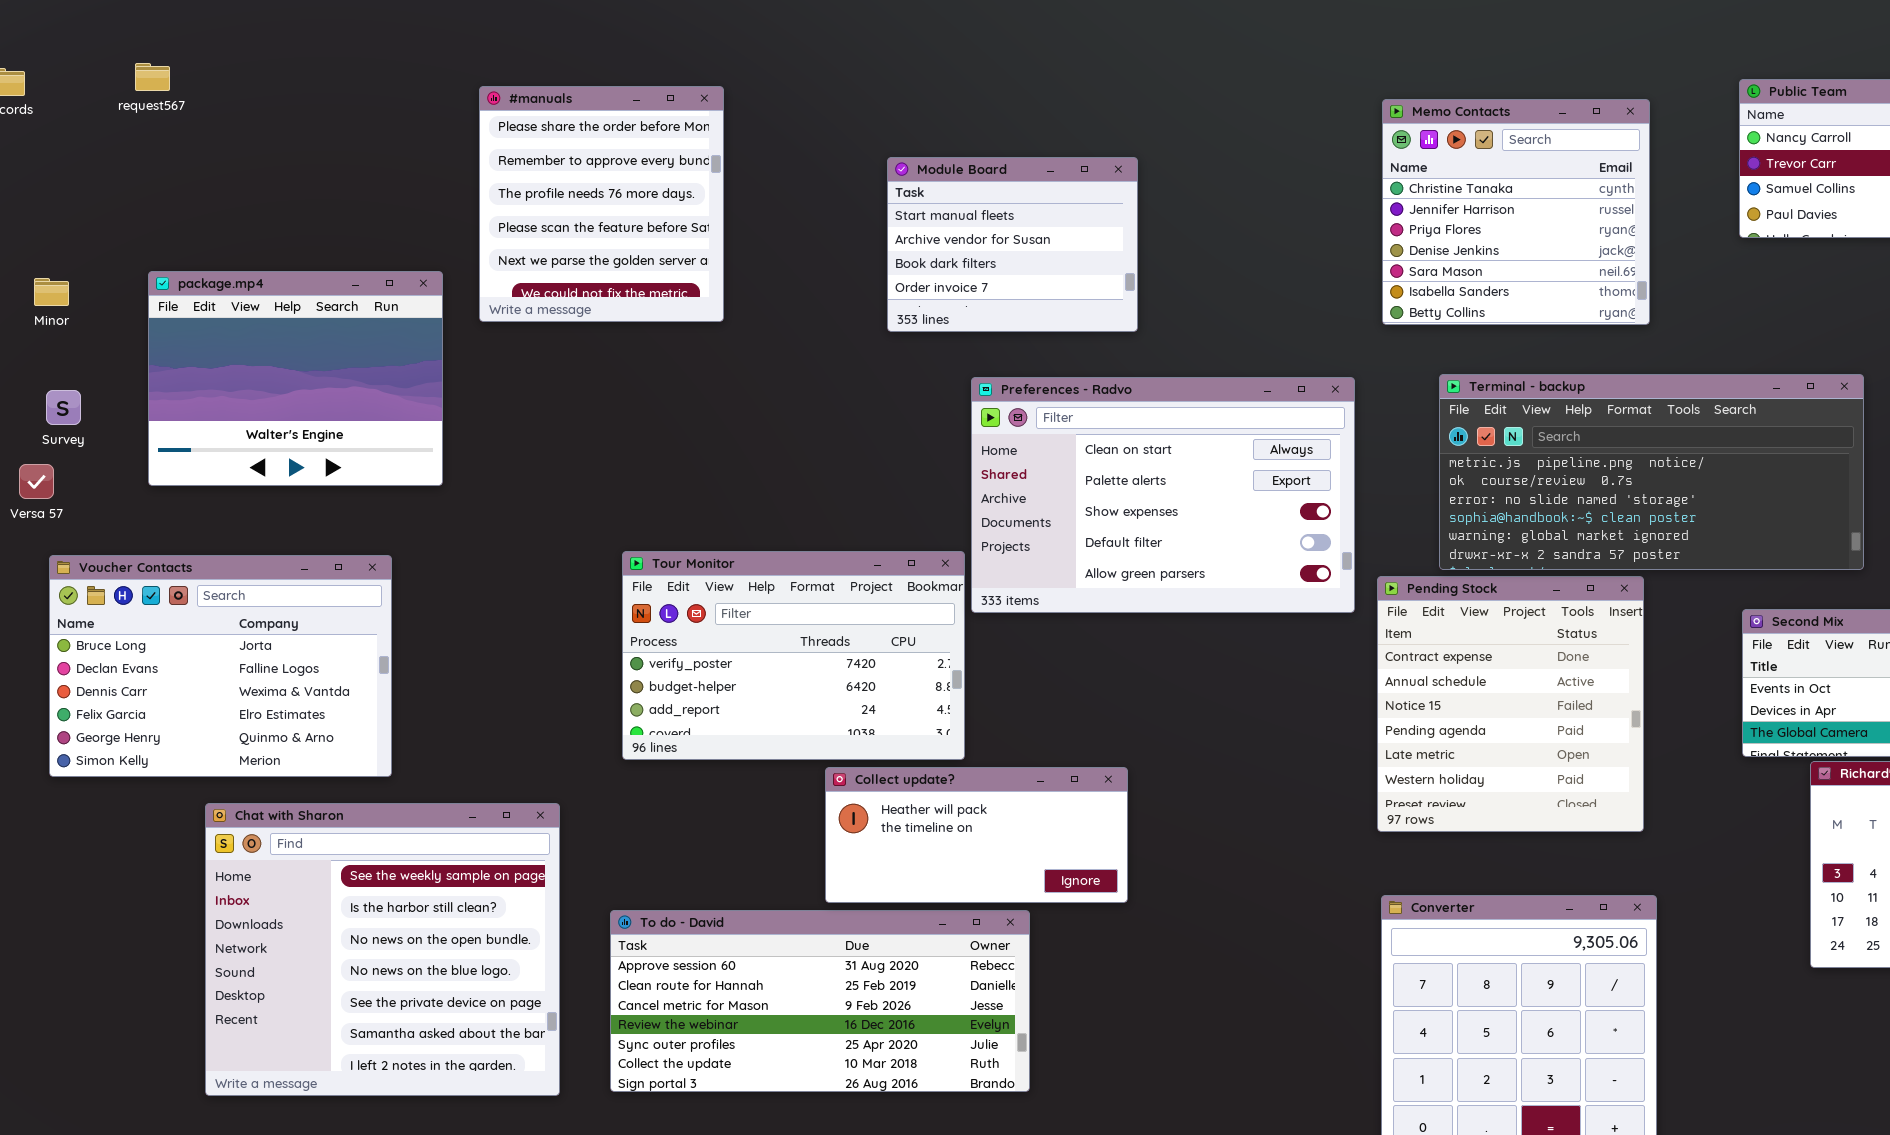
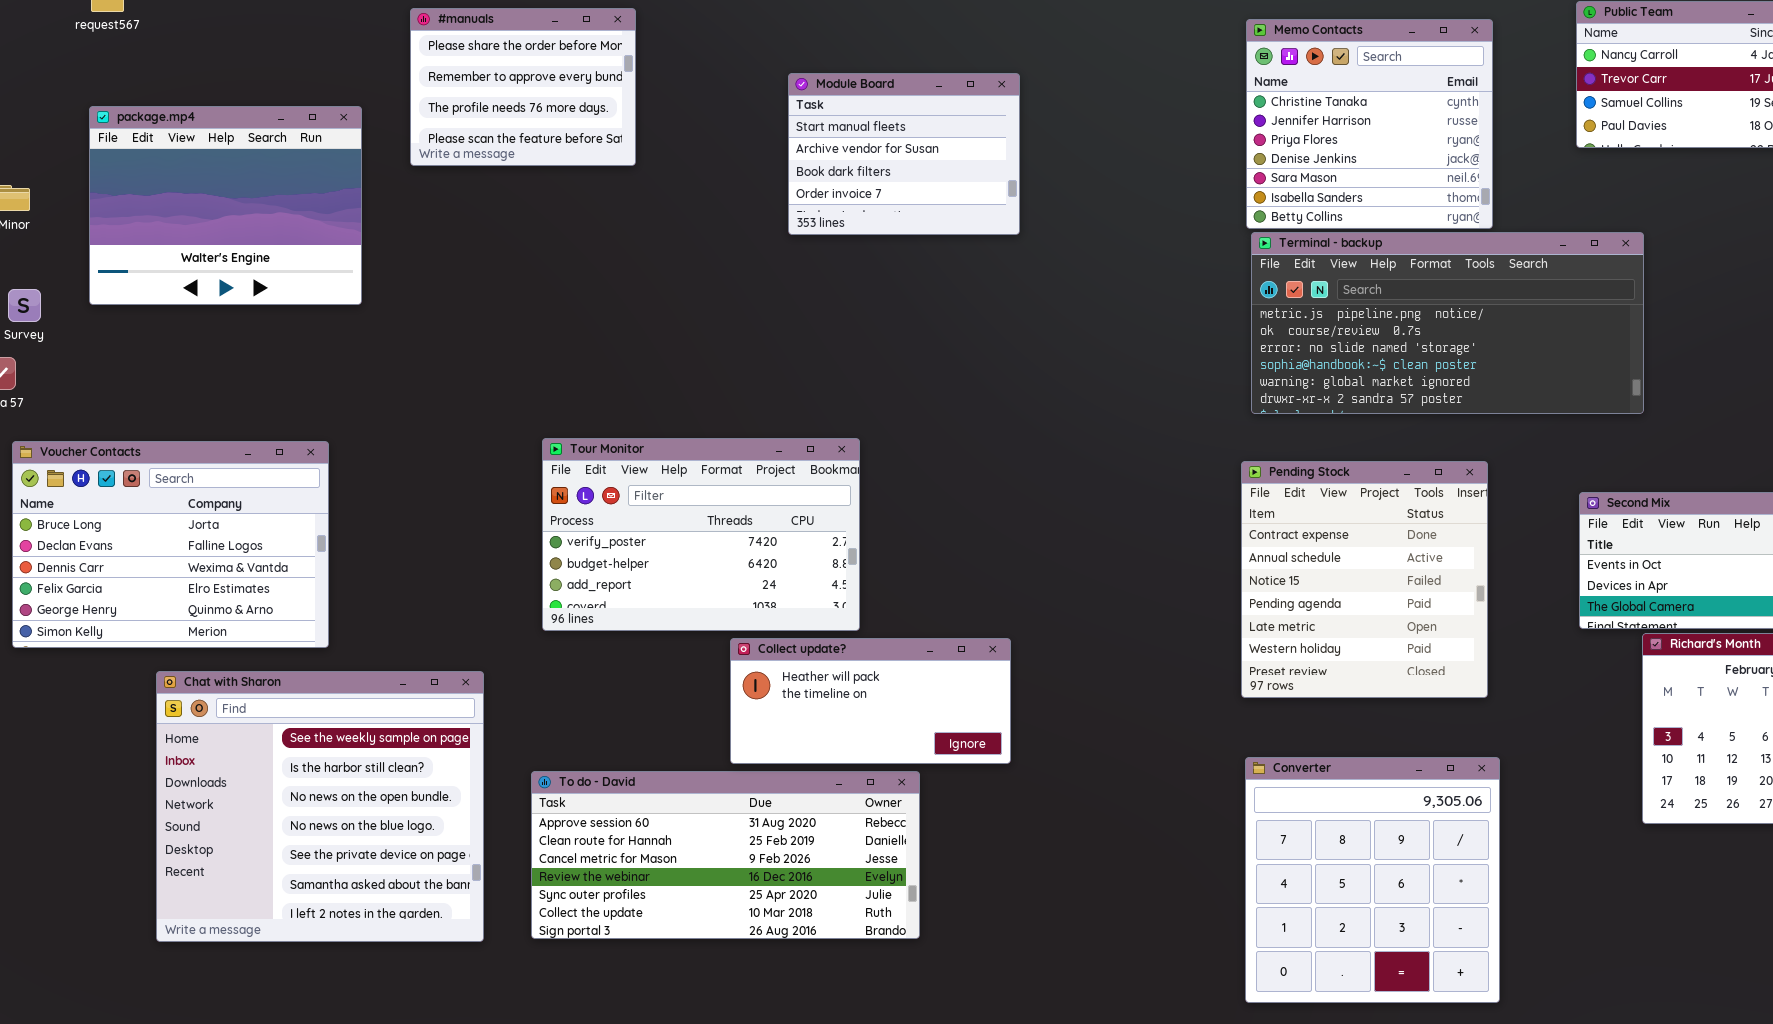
#manuals: [479,86,724,322] -> [410,8,636,166], resized
package.mp4: [148,271,443,486] -> [89,106,362,305], moved
Terminal - backup: [1439,374,1864,570] -> [1251,232,1644,414], moved
Preferences - Radvo: [971,377,1355,613] -> none, closed

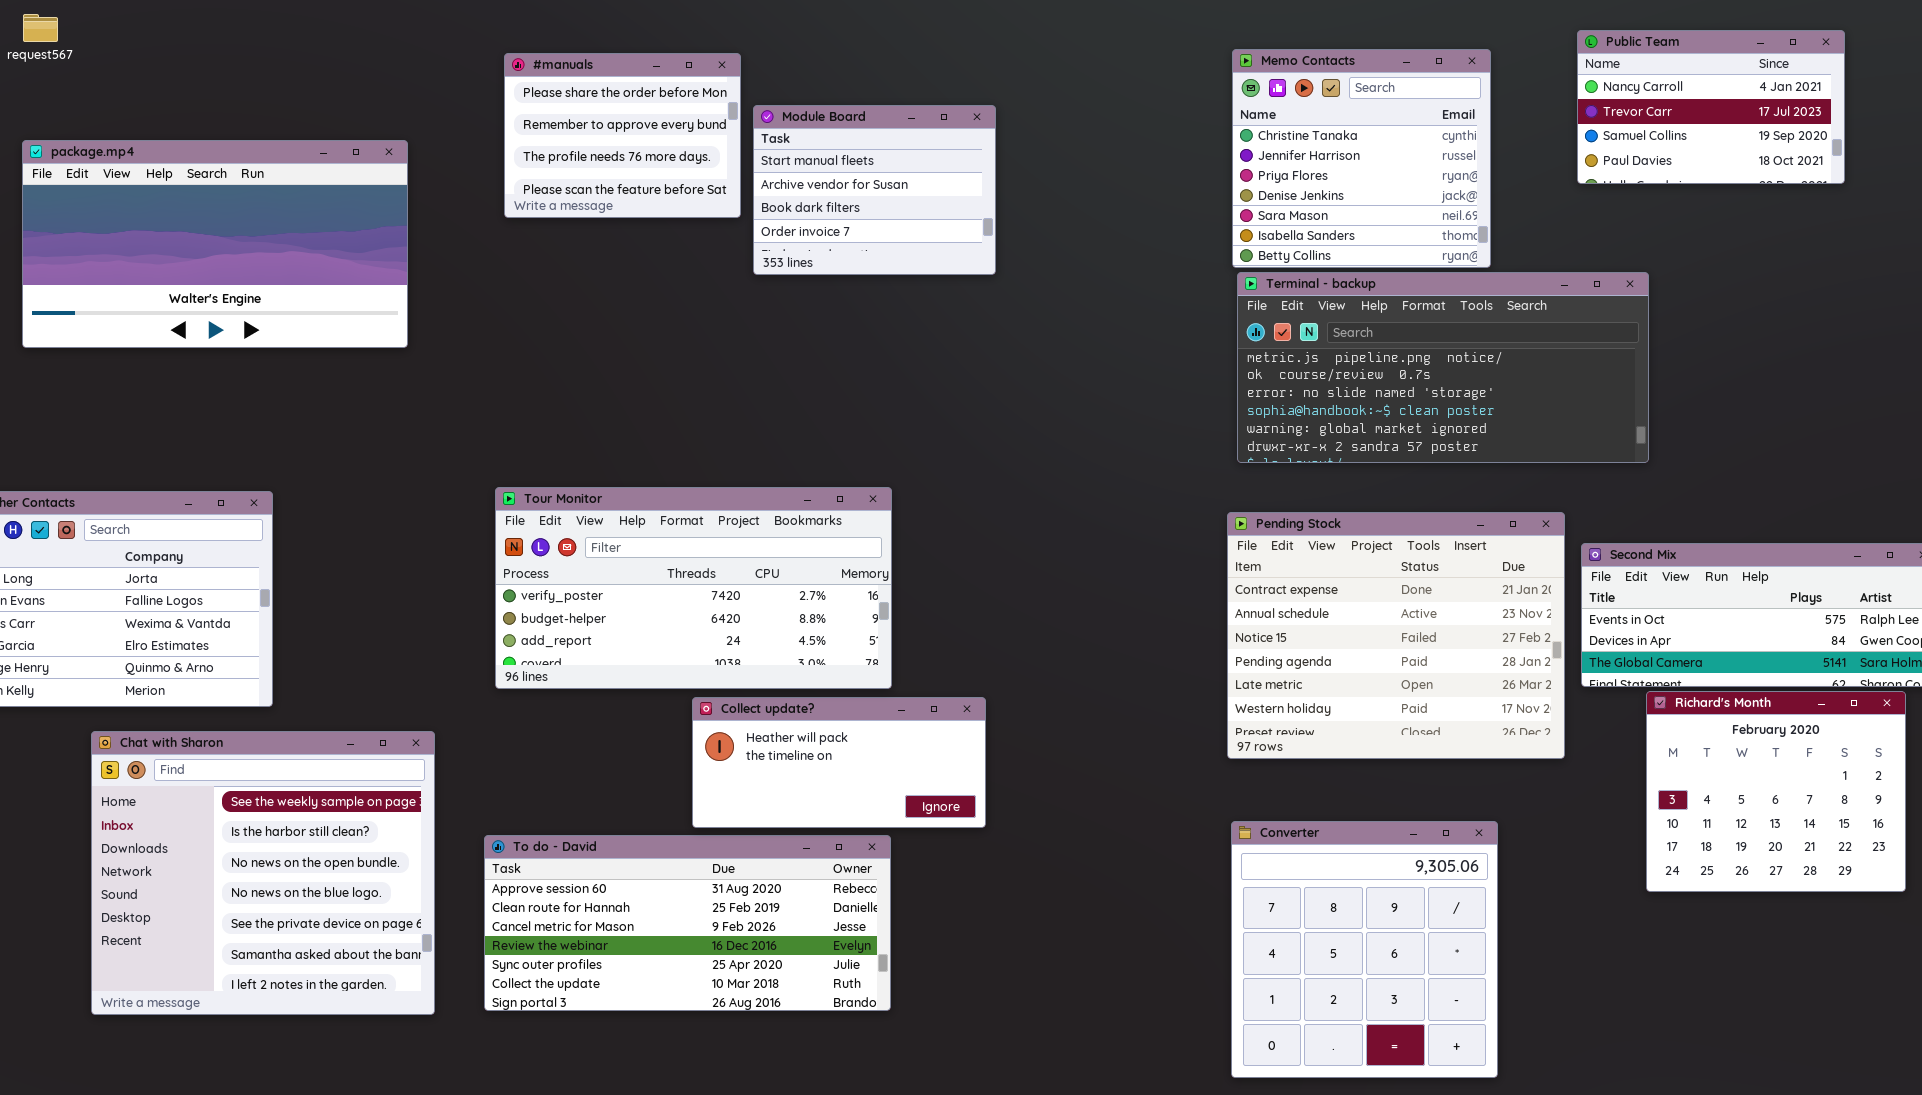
#manuals: [410,8,636,166] -> [504,53,741,218], moved
package.mp4: [89,106,362,305] -> [22,140,408,348], resized
Tour Monitor: [542,438,860,631] -> [495,487,892,689], resized
Pending Stock: [1241,461,1488,698] -> [1227,512,1565,759], resized

